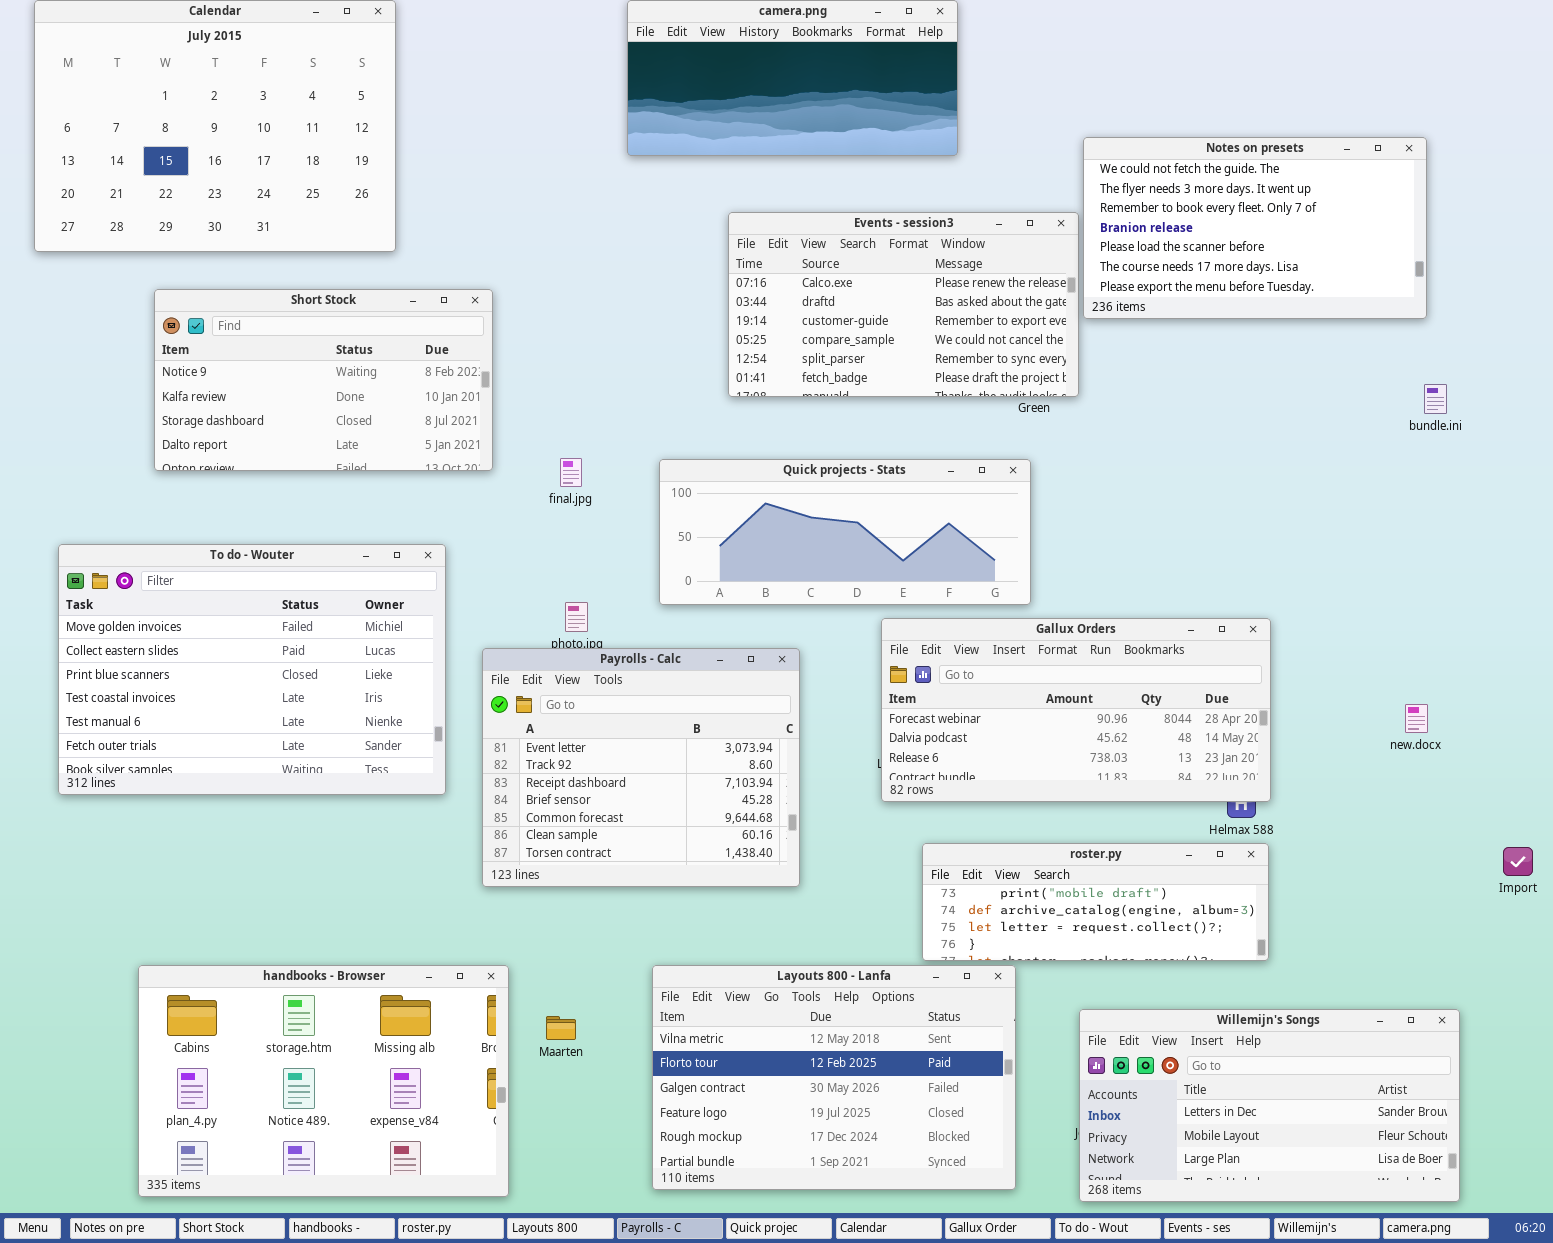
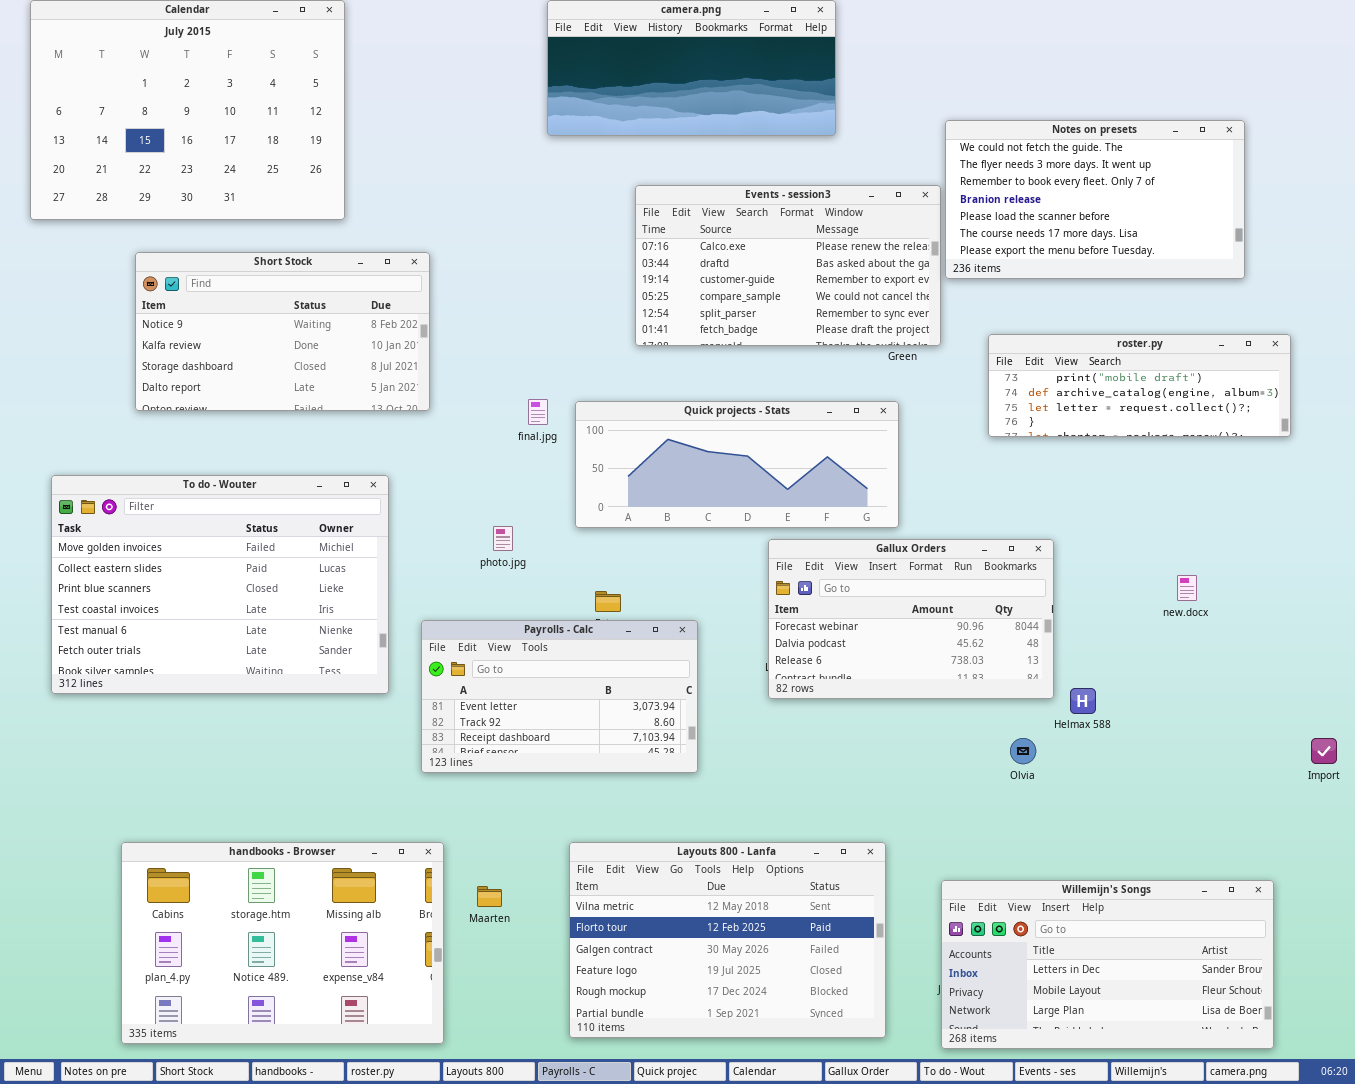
final.jpg: [560,458,582,487] -> [528,399,548,425], moved
Gallux Orders: [881,618,1271,802] -> [768,539,1054,699], resized
Payrolls - Calc: [482,648,800,887] -> [421,620,698,773], resized
new.docx: [1405,704,1428,733] -> [1177,575,1197,601], moved
roster.py: [922,843,1269,961] -> [988,334,1291,437], moved

